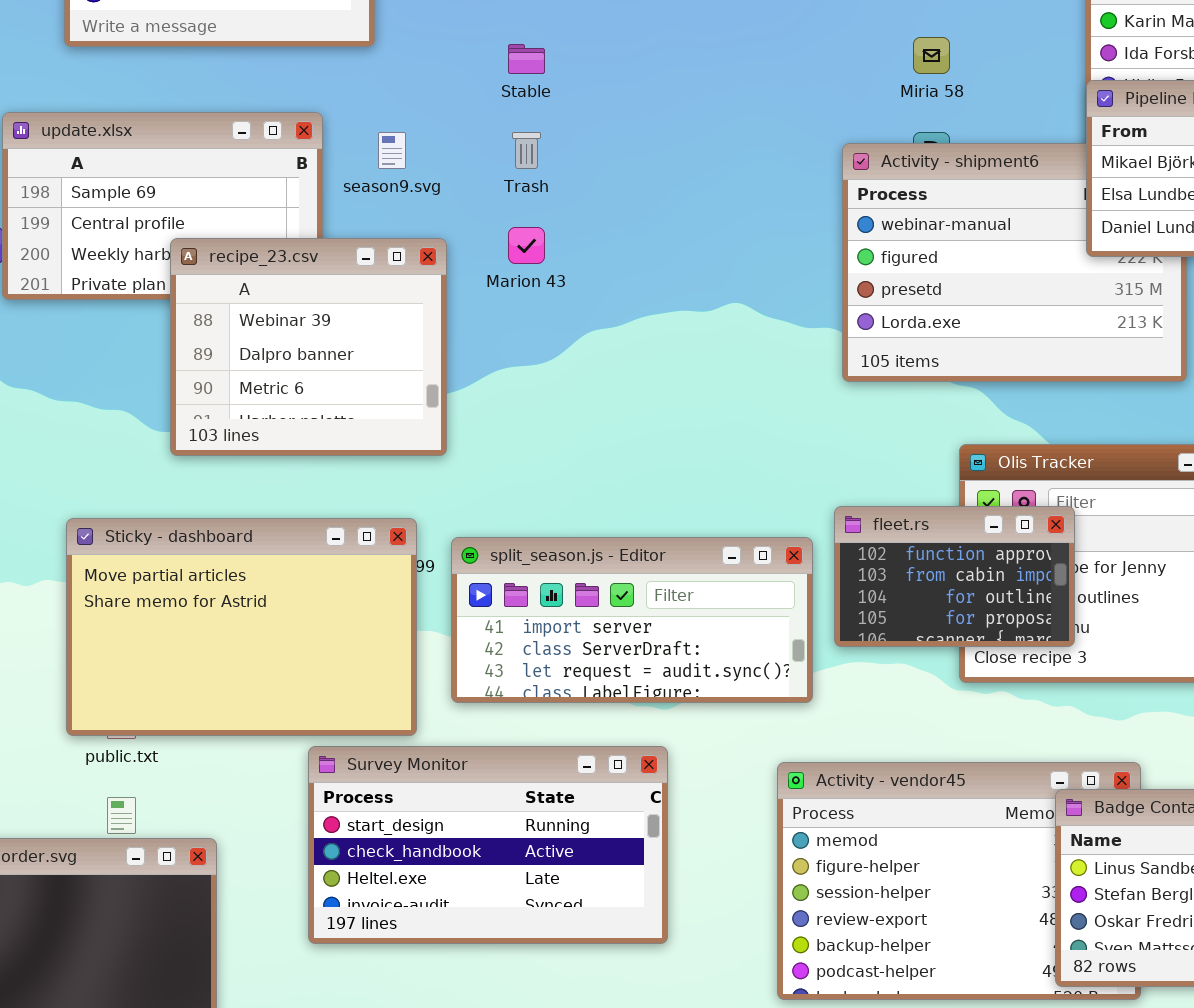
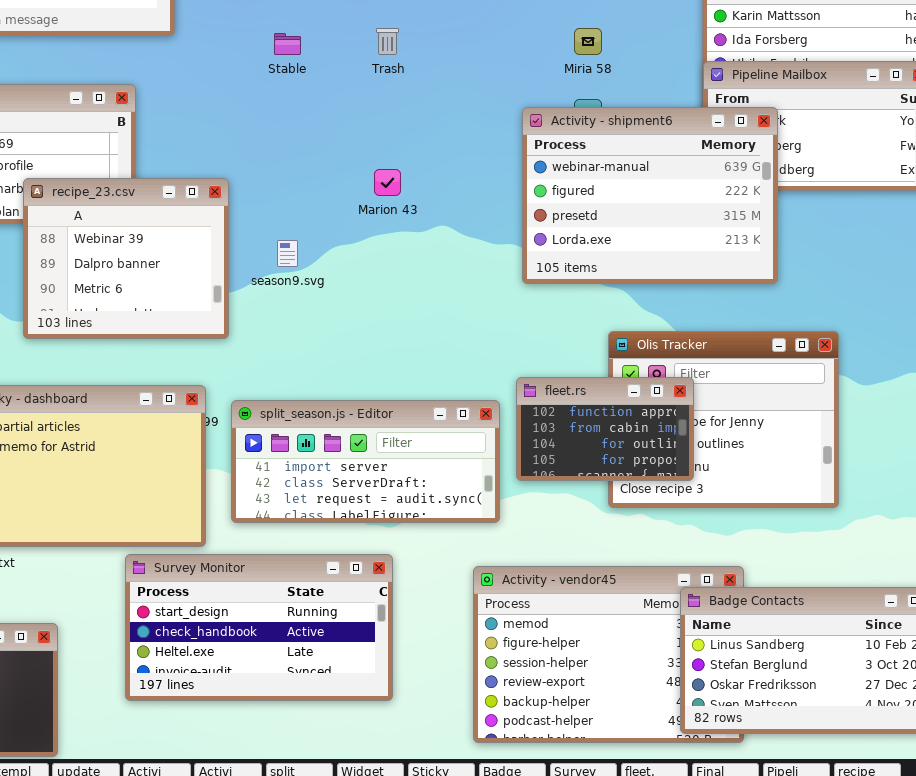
season9.svg: [378,132,406,169] -> [277,240,298,267], moved
Trash: [512,132,541,169] -> [376,28,399,55], moved
Activity - shipment6: [842,143,1187,382] -> [522,107,778,284], raised
Marion 43: [508,227,545,264] -> [374,169,401,196], moved

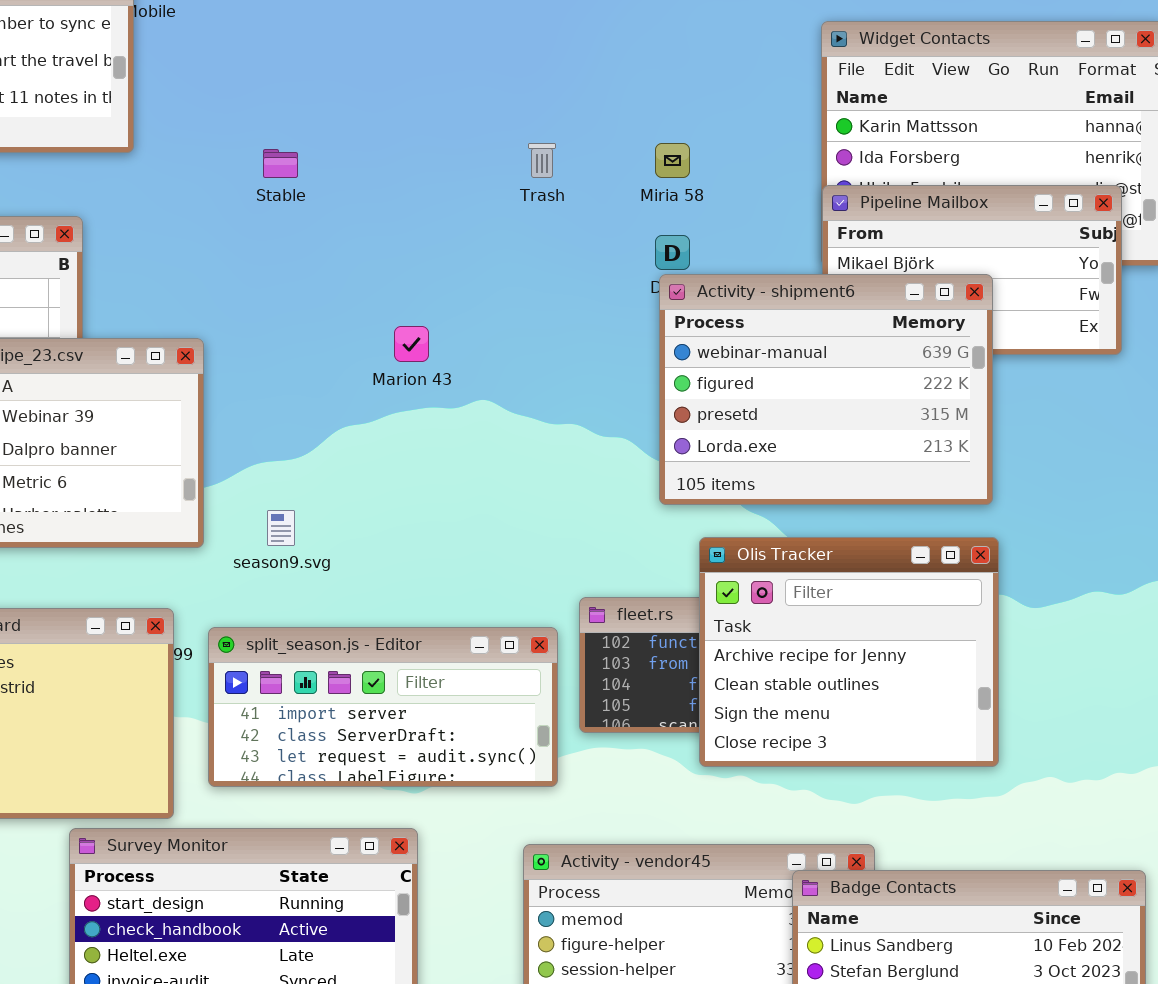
Trash: [376,28,399,55] -> [528,143,556,178], moved
Activity - shipment6: [522,107,778,284] -> [659,274,993,505], moved
season9.svg: [277,240,298,267] -> [267,510,295,546], moved
Olis Tracker: [608,331,839,508] -> [699,537,999,767], raised

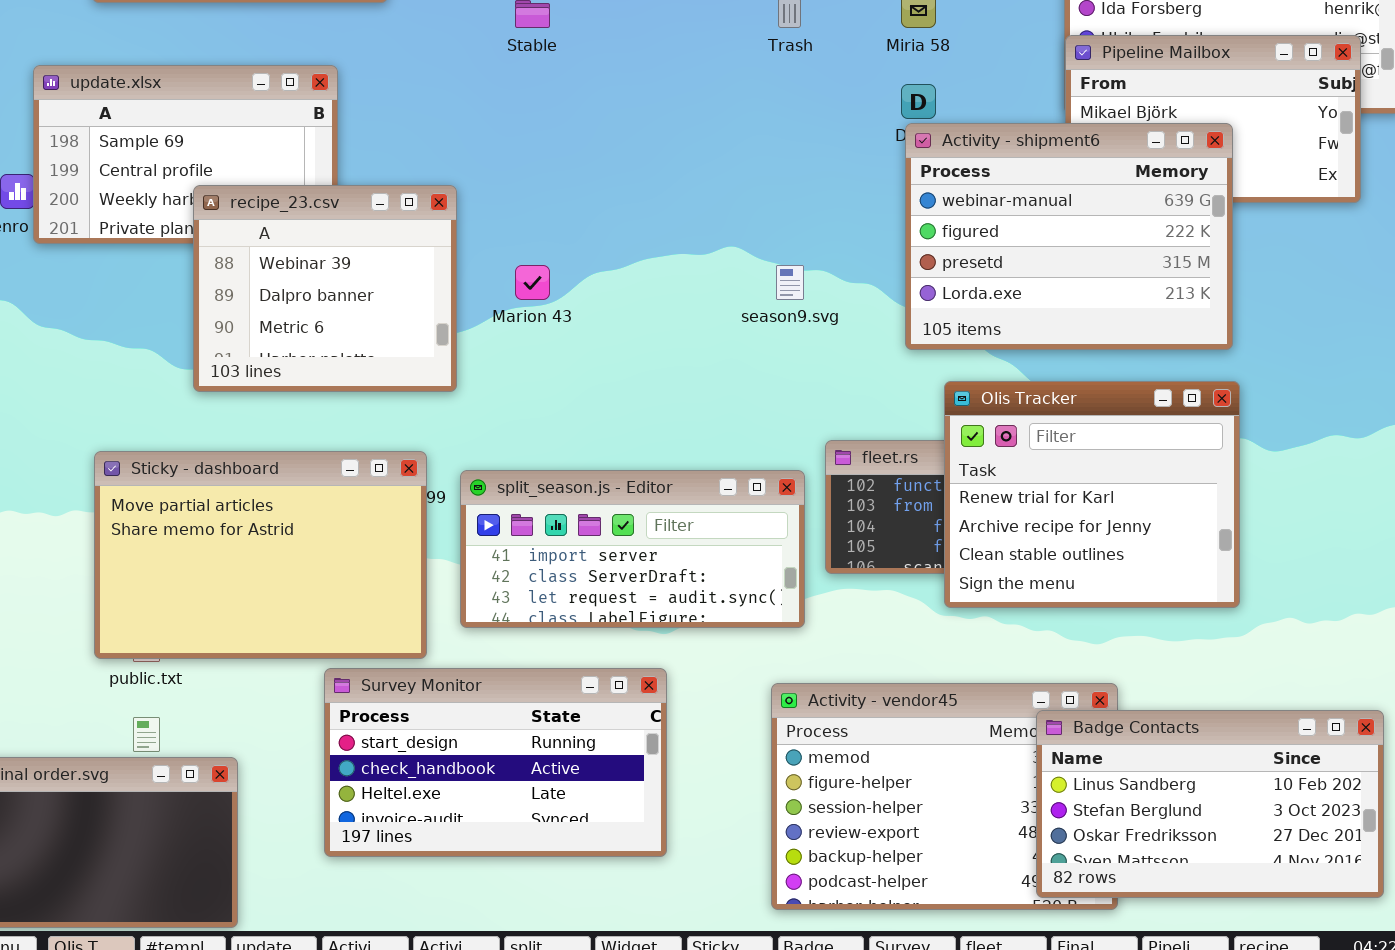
Marion 43: [394,326,429,362] -> [515,265,550,300], moved
season9.svg: [267,510,295,546] -> [776,265,804,300], moved
Olis Tracker: [699,537,999,767] -> [944,381,1240,608], scrolled up 1 row

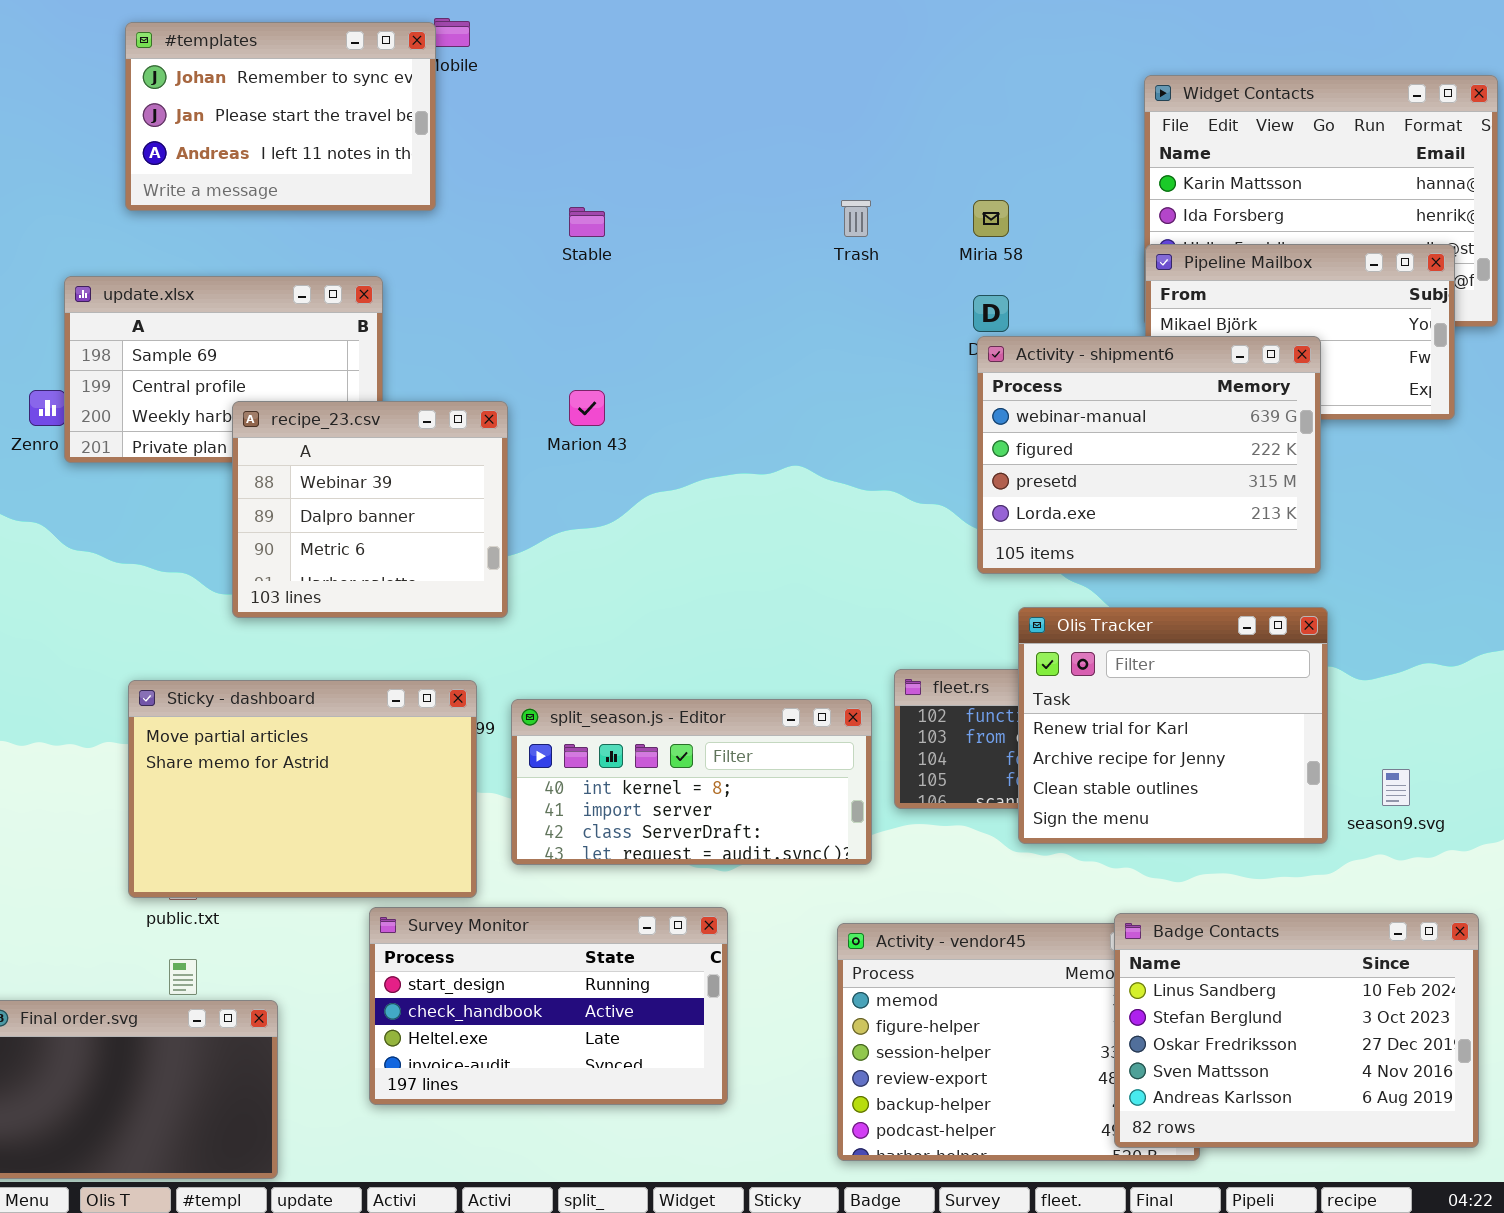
Marion 43: [515,265,550,300] -> [569,390,605,426], moved
season9.svg: [776,265,804,300] -> [1382,769,1410,806], moved
split_season.js - Editor: [460,470,805,628] -> [511,699,872,865], scrolled up 1 row
Badge Contacts: [1036,710,1384,898] -> [1114,913,1479,1148], resized

